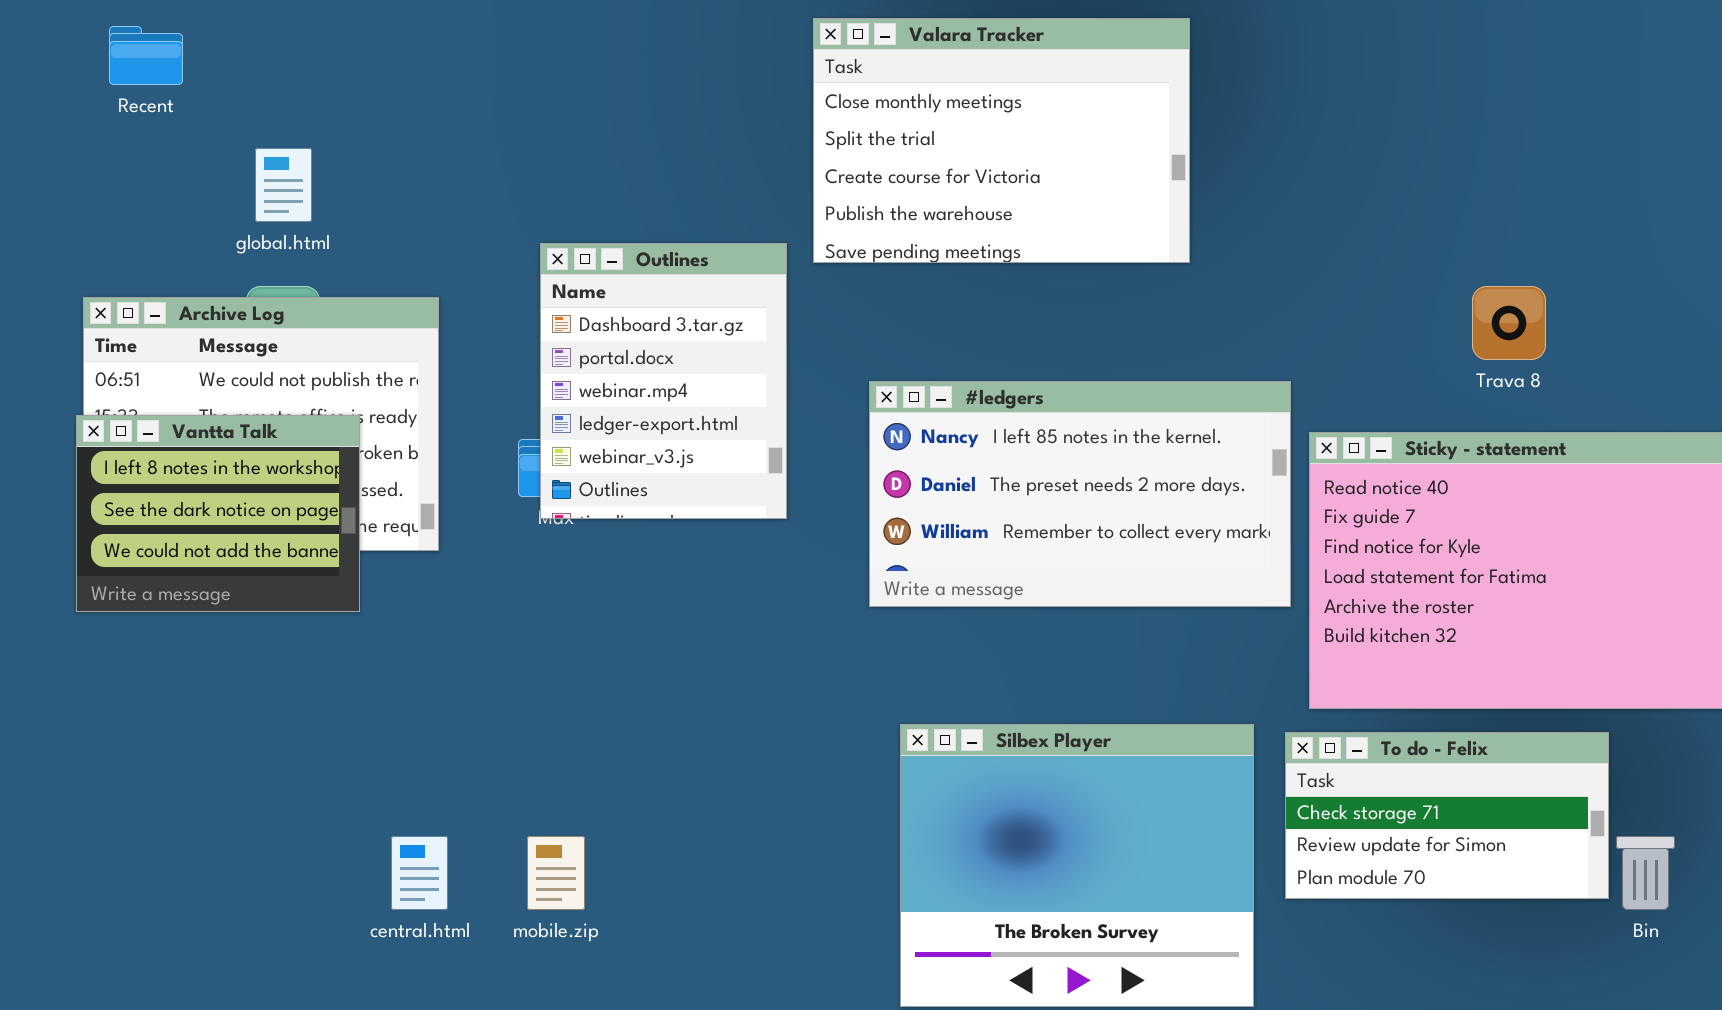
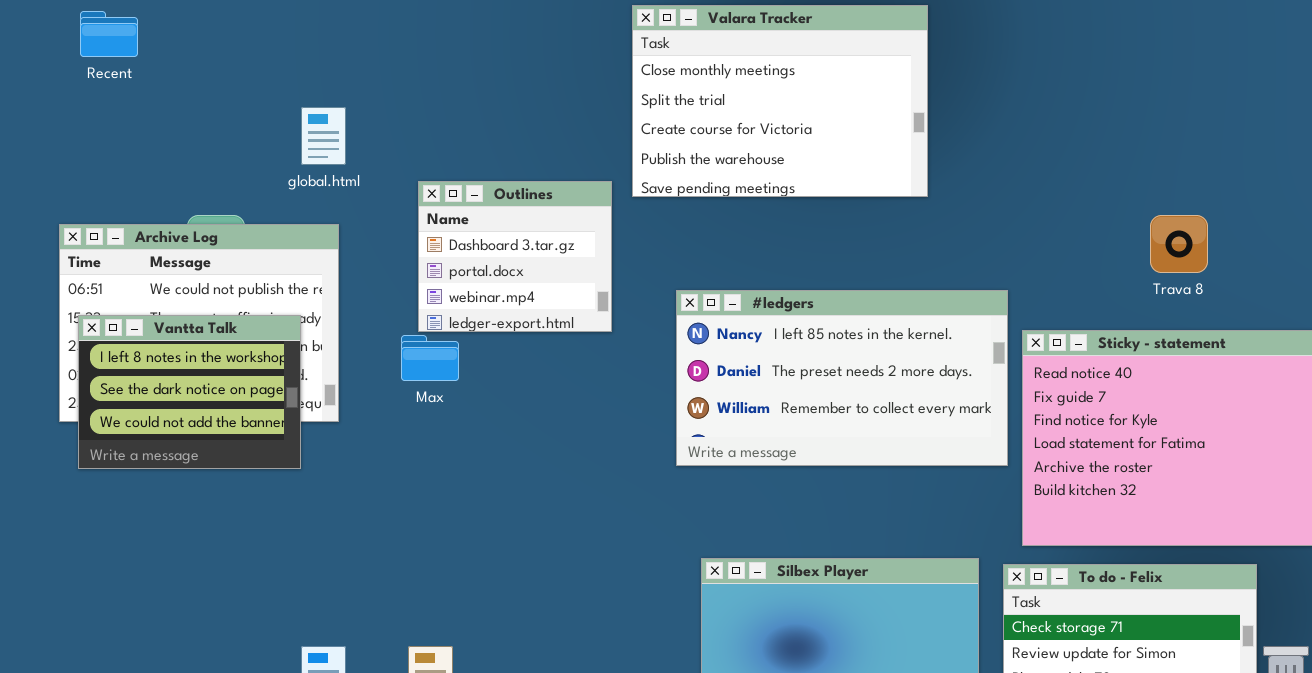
global.html: [255,148,312,222] -> [301,107,346,165], moved
Outlines: [540,243,787,519] -> [418,181,612,332], resized
Vantta Talk: [76,415,360,612] -> [78,315,301,469], moved

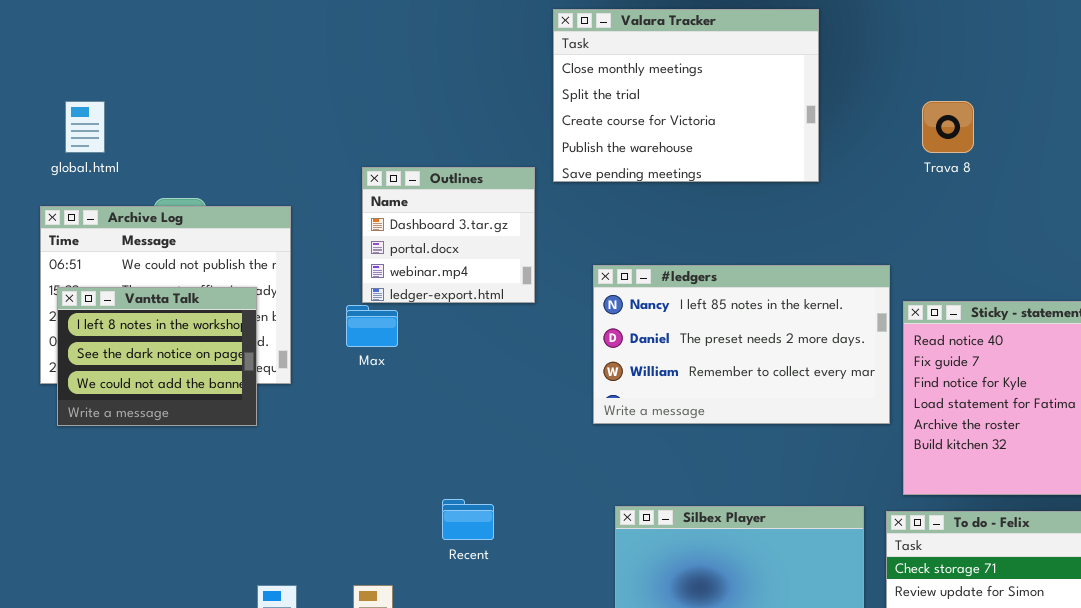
Recent: [80,11,138,57] -> [442,499,494,540], moved
global.html: [301,107,346,165] -> [65,101,105,153], moved
Trava 8: [1150,215,1208,273] -> [922,101,974,153], moved

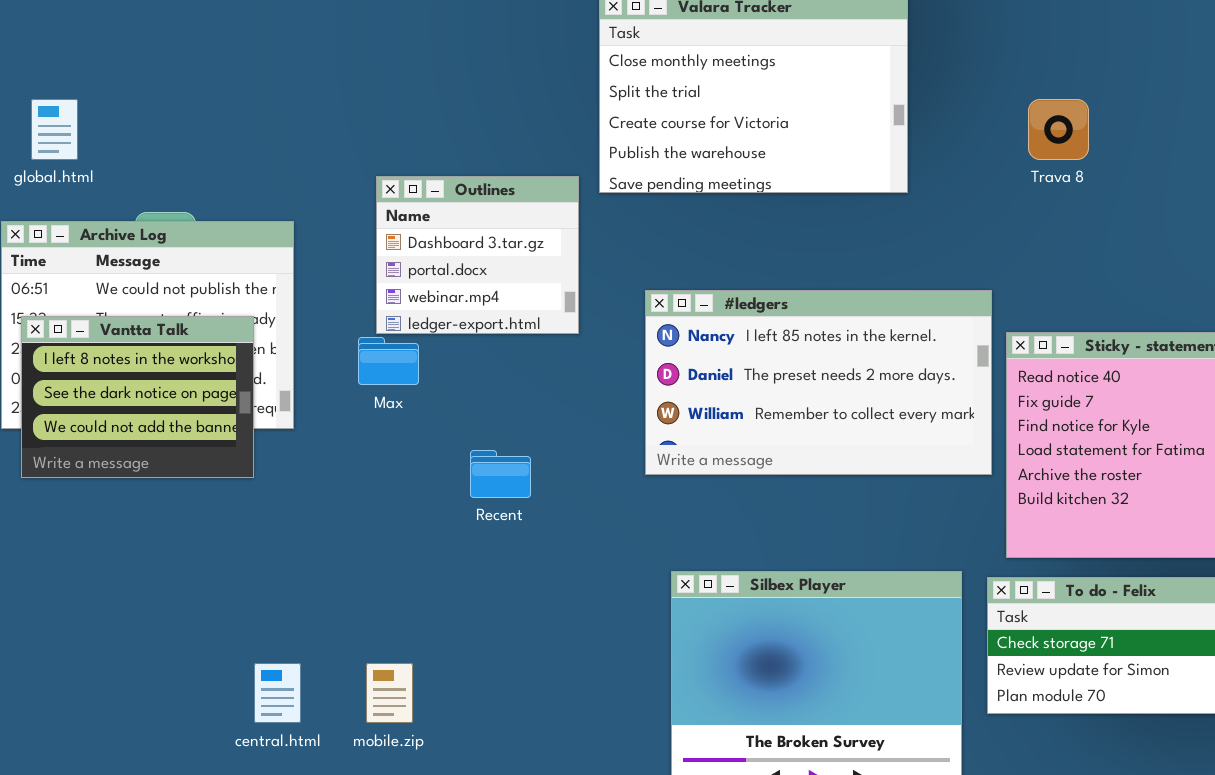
Recent: [442,499,494,540] -> [470,450,531,498], moved

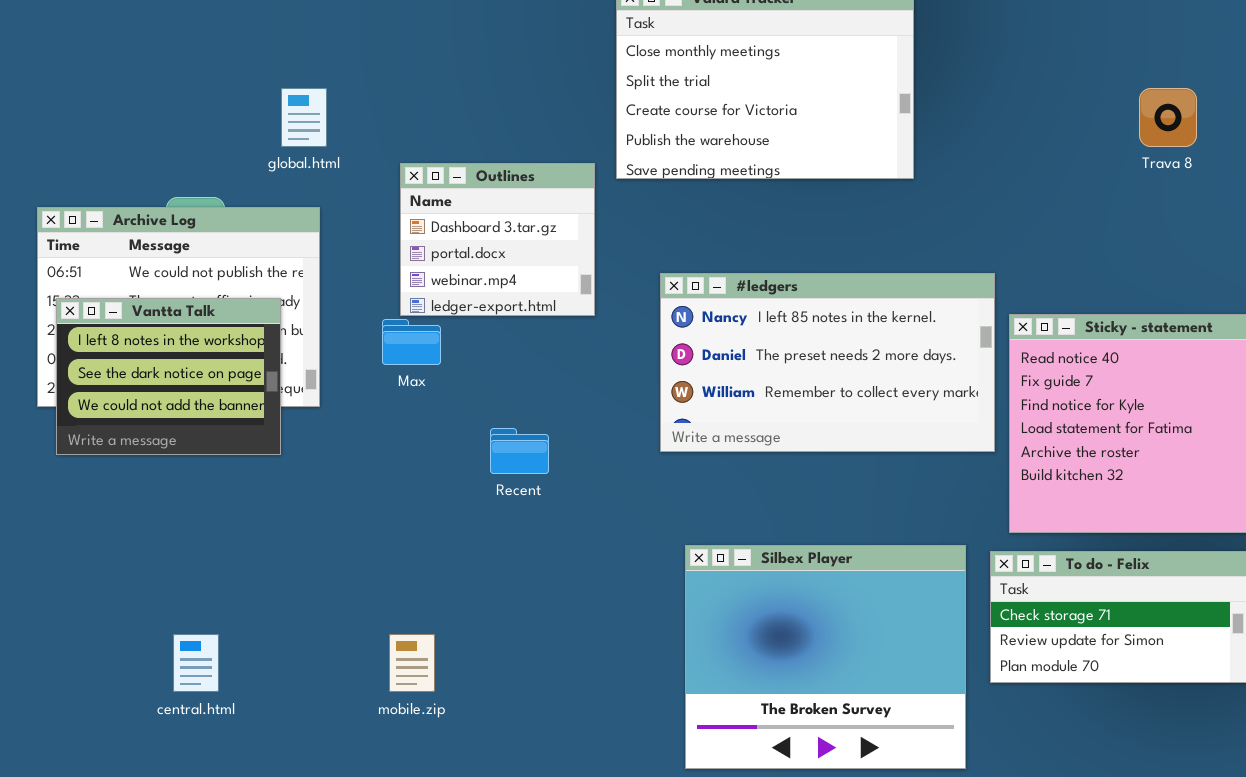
global.html: [31,99,78,160] -> [281,88,327,147], moved
Trava 8: [1028,99,1089,160] -> [1139,88,1197,147], moved
central.html: [254,663,301,723] -> [173,634,219,692], moved

